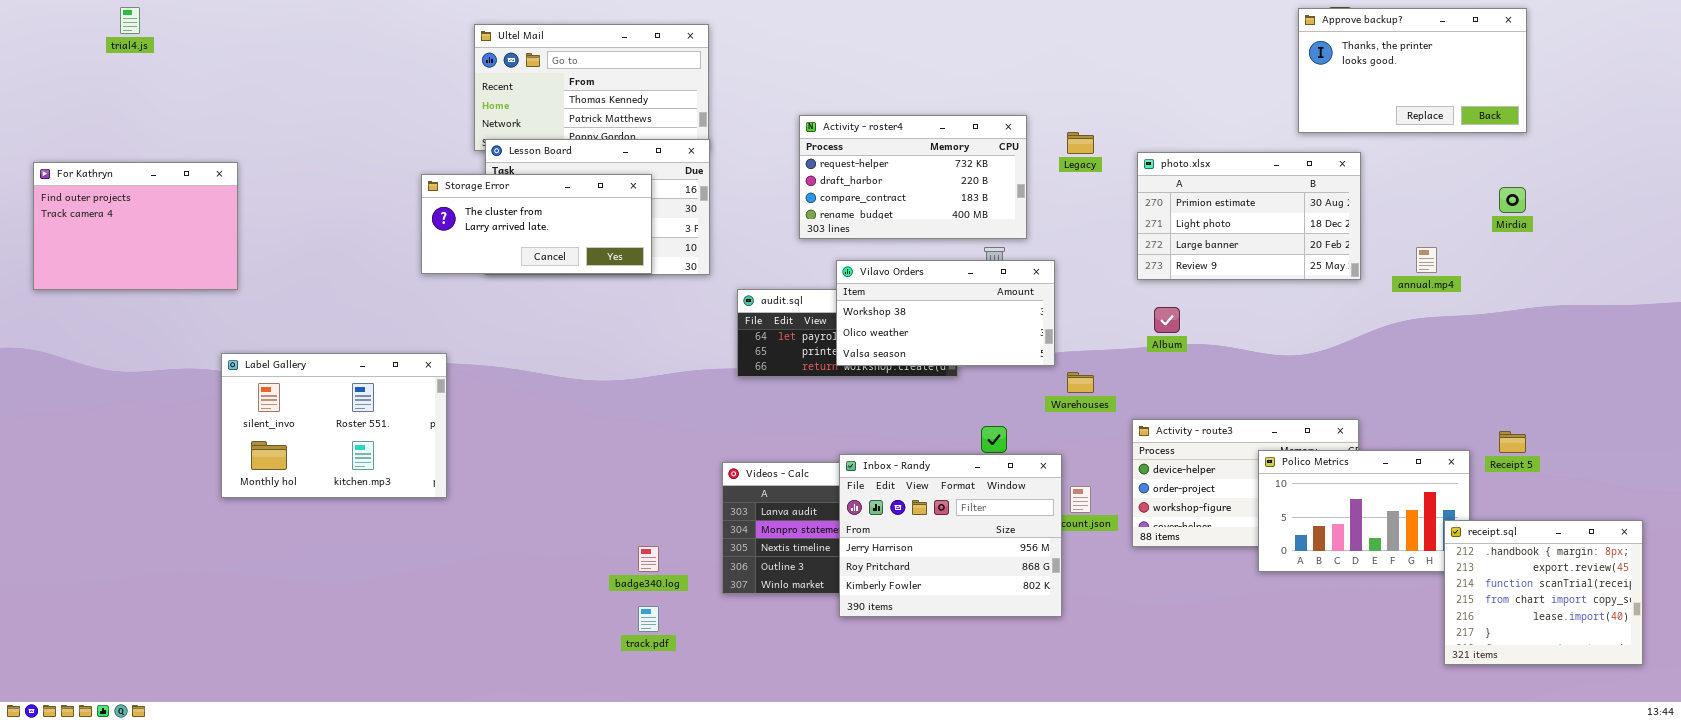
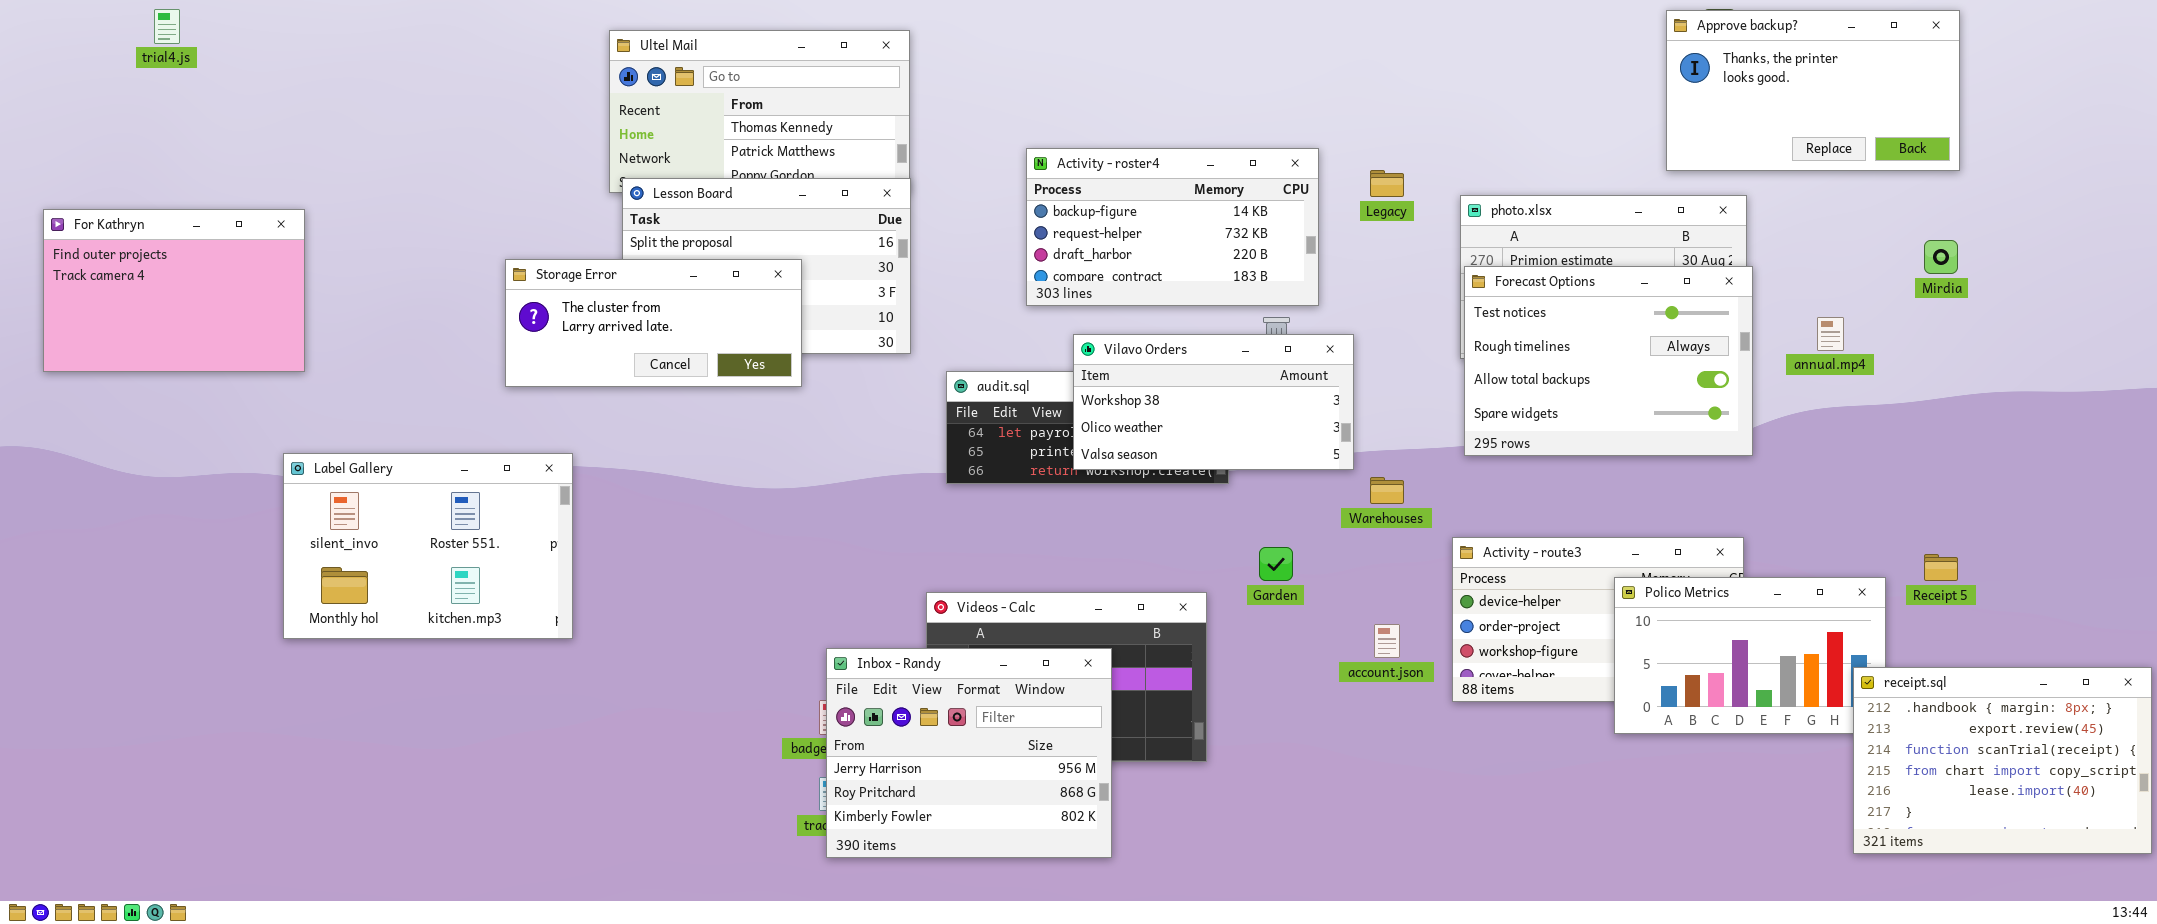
Activity - roster4: [799,115,1027,239] -> [1026,148,1319,306], scrolled up 1 row
Storage Error: [421,174,652,274] -> [505,259,802,387], moved
Forecast Options: none -> [1464,266,1753,456], opened
Inbox - Randy: [839,454,1062,617] -> [826,648,1112,858], moved
receipt.sql: [1444,520,1643,665] -> [1853,667,2152,854], resized

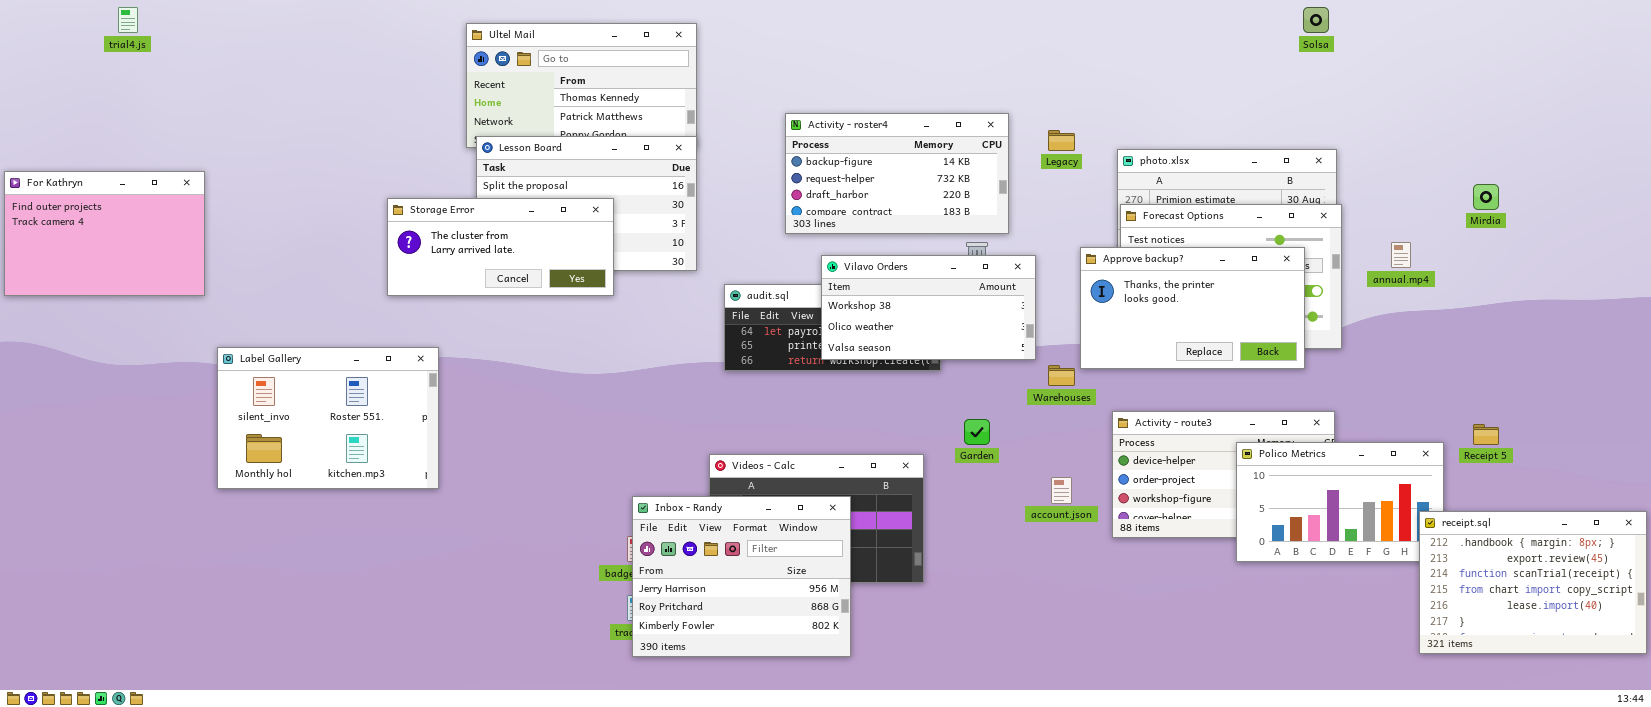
Approve backup?: [1666,10,1960,171] -> [1080,247,1305,369], moved
For Kathryn: [43,209,305,372] -> [4,171,205,296], moved

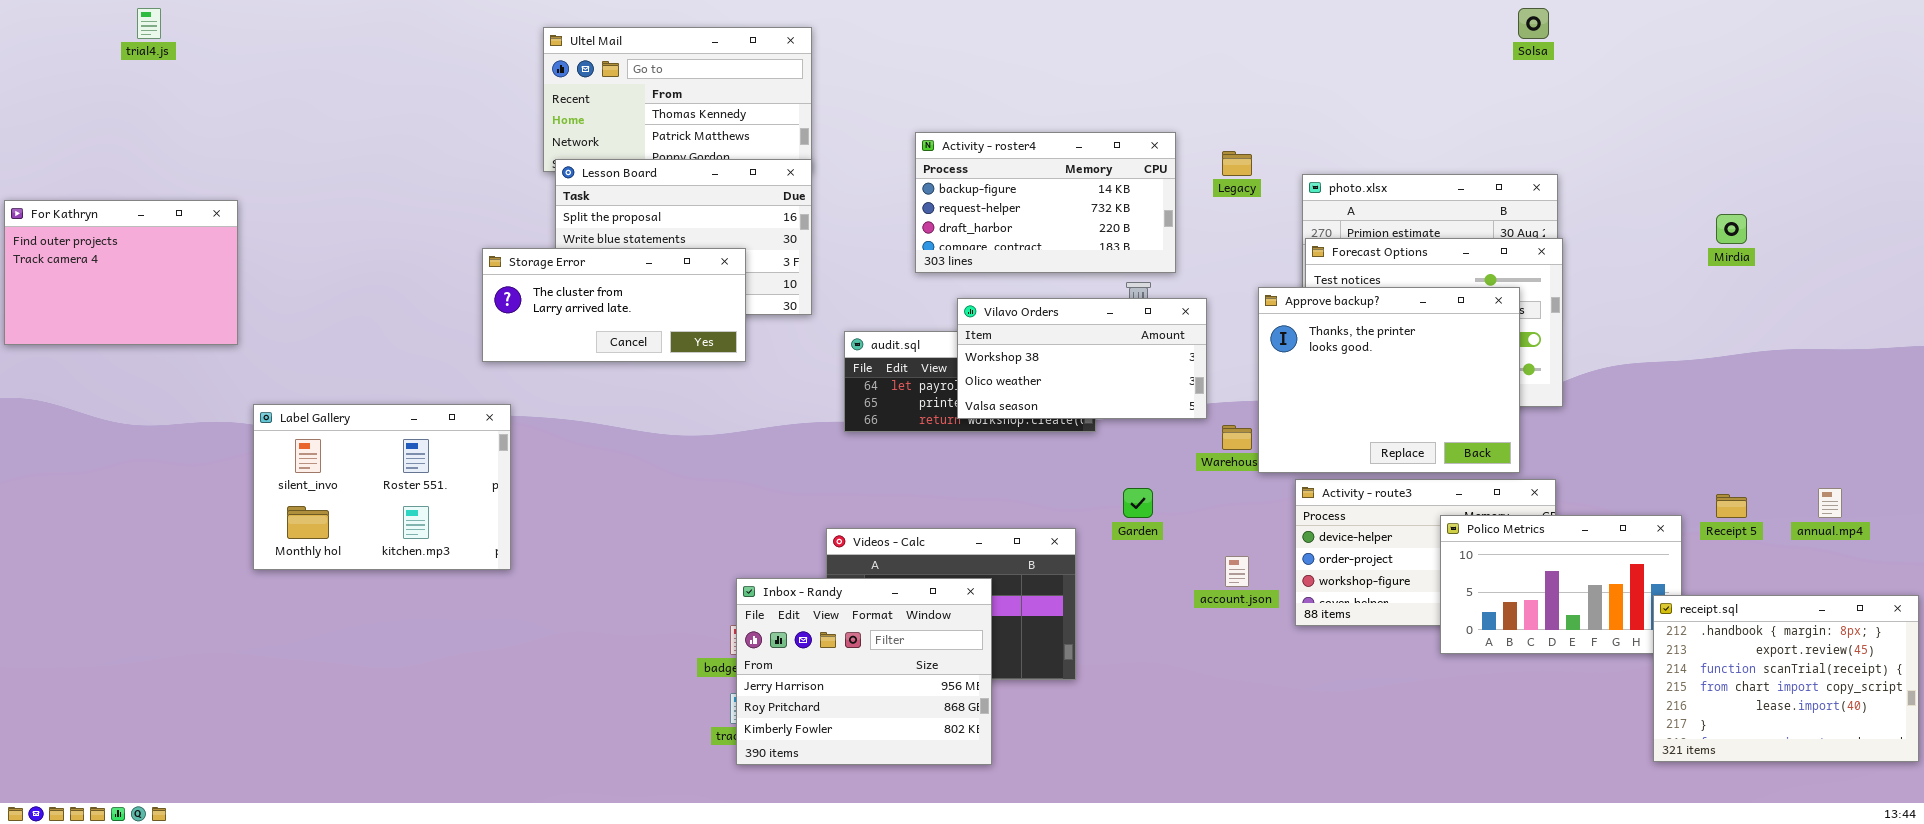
Storage Error: [387,198,614,296] -> [482,248,746,362], moved
annual.mp4: [1391,242,1411,268] -> [1818,488,1842,518], moved
Approve backup?: [1080,247,1305,369] -> [1258,287,1520,473], resized

